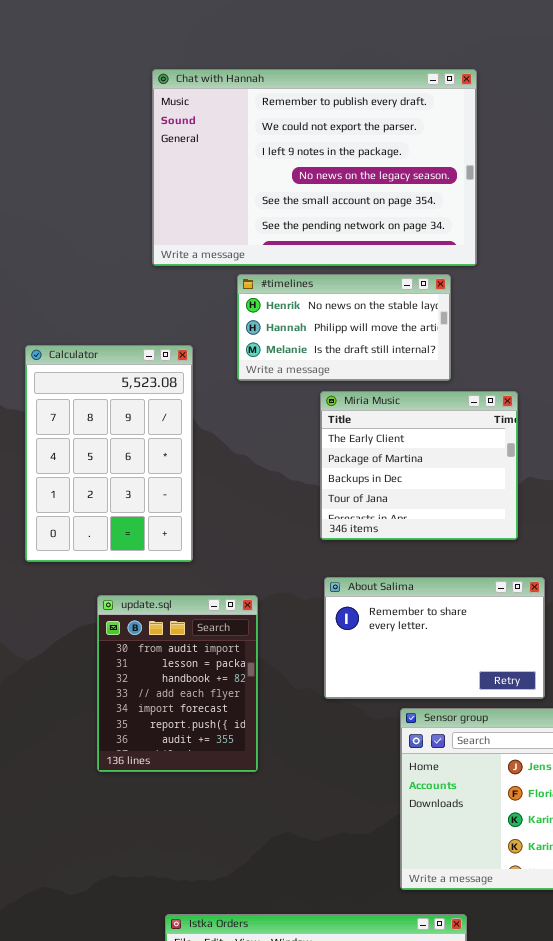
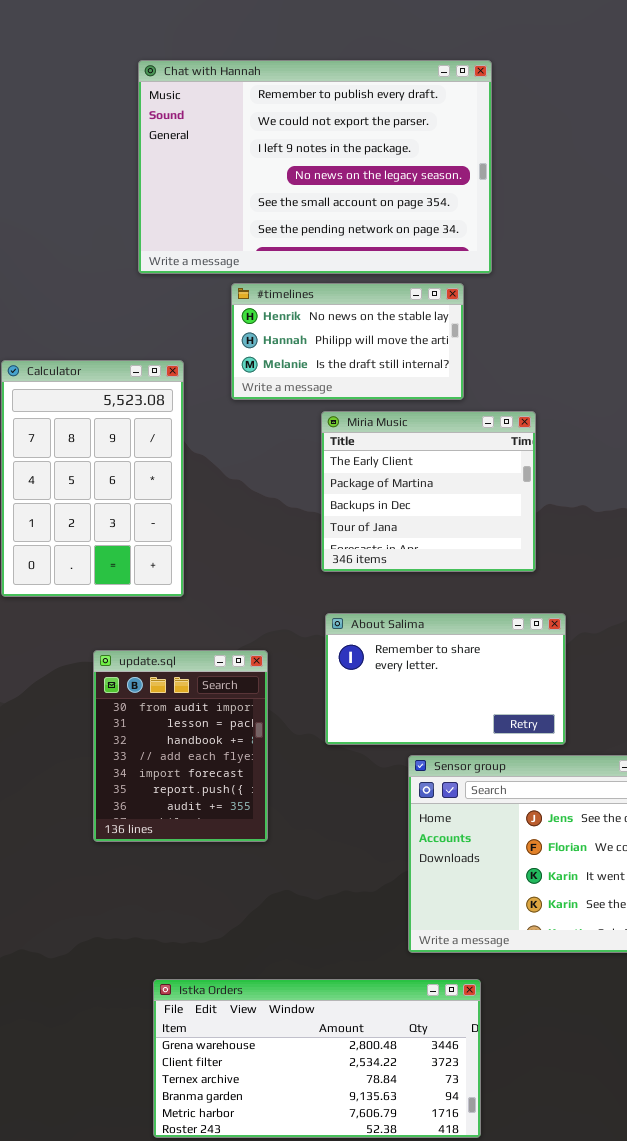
update.sql: [97,595,258,772] -> [93,650,268,842], moved

